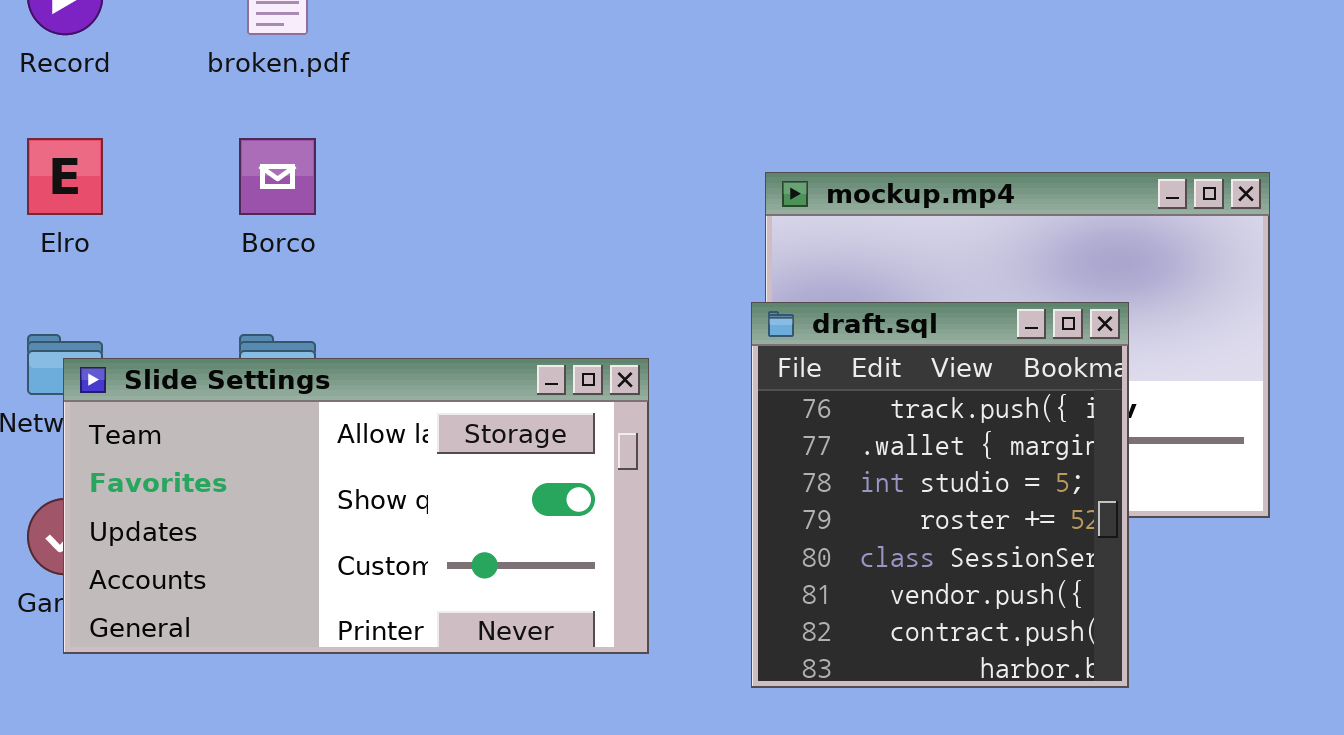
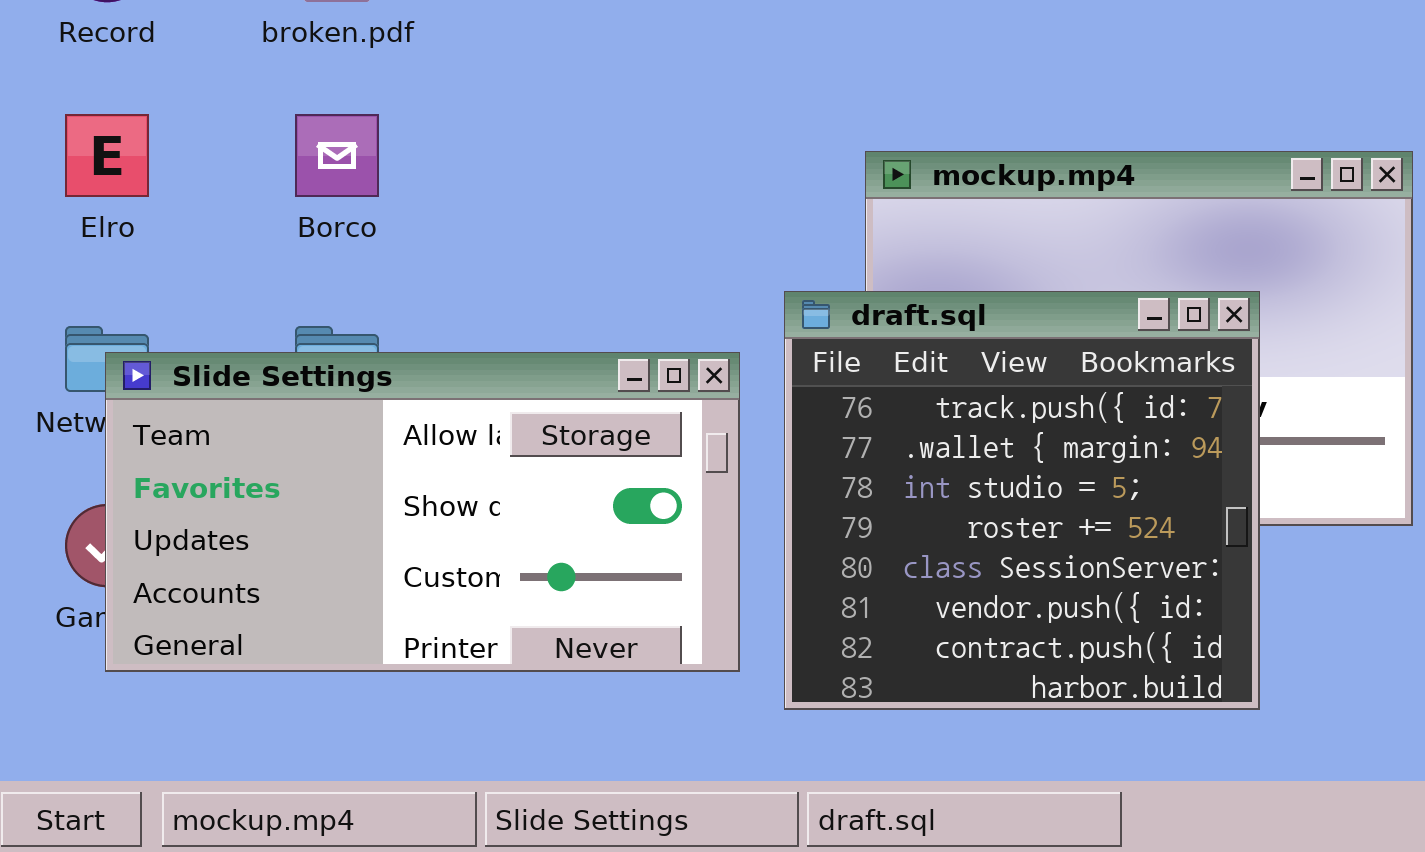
draft.sql: [751,302,1129,688] -> [784,291,1260,710], resized

